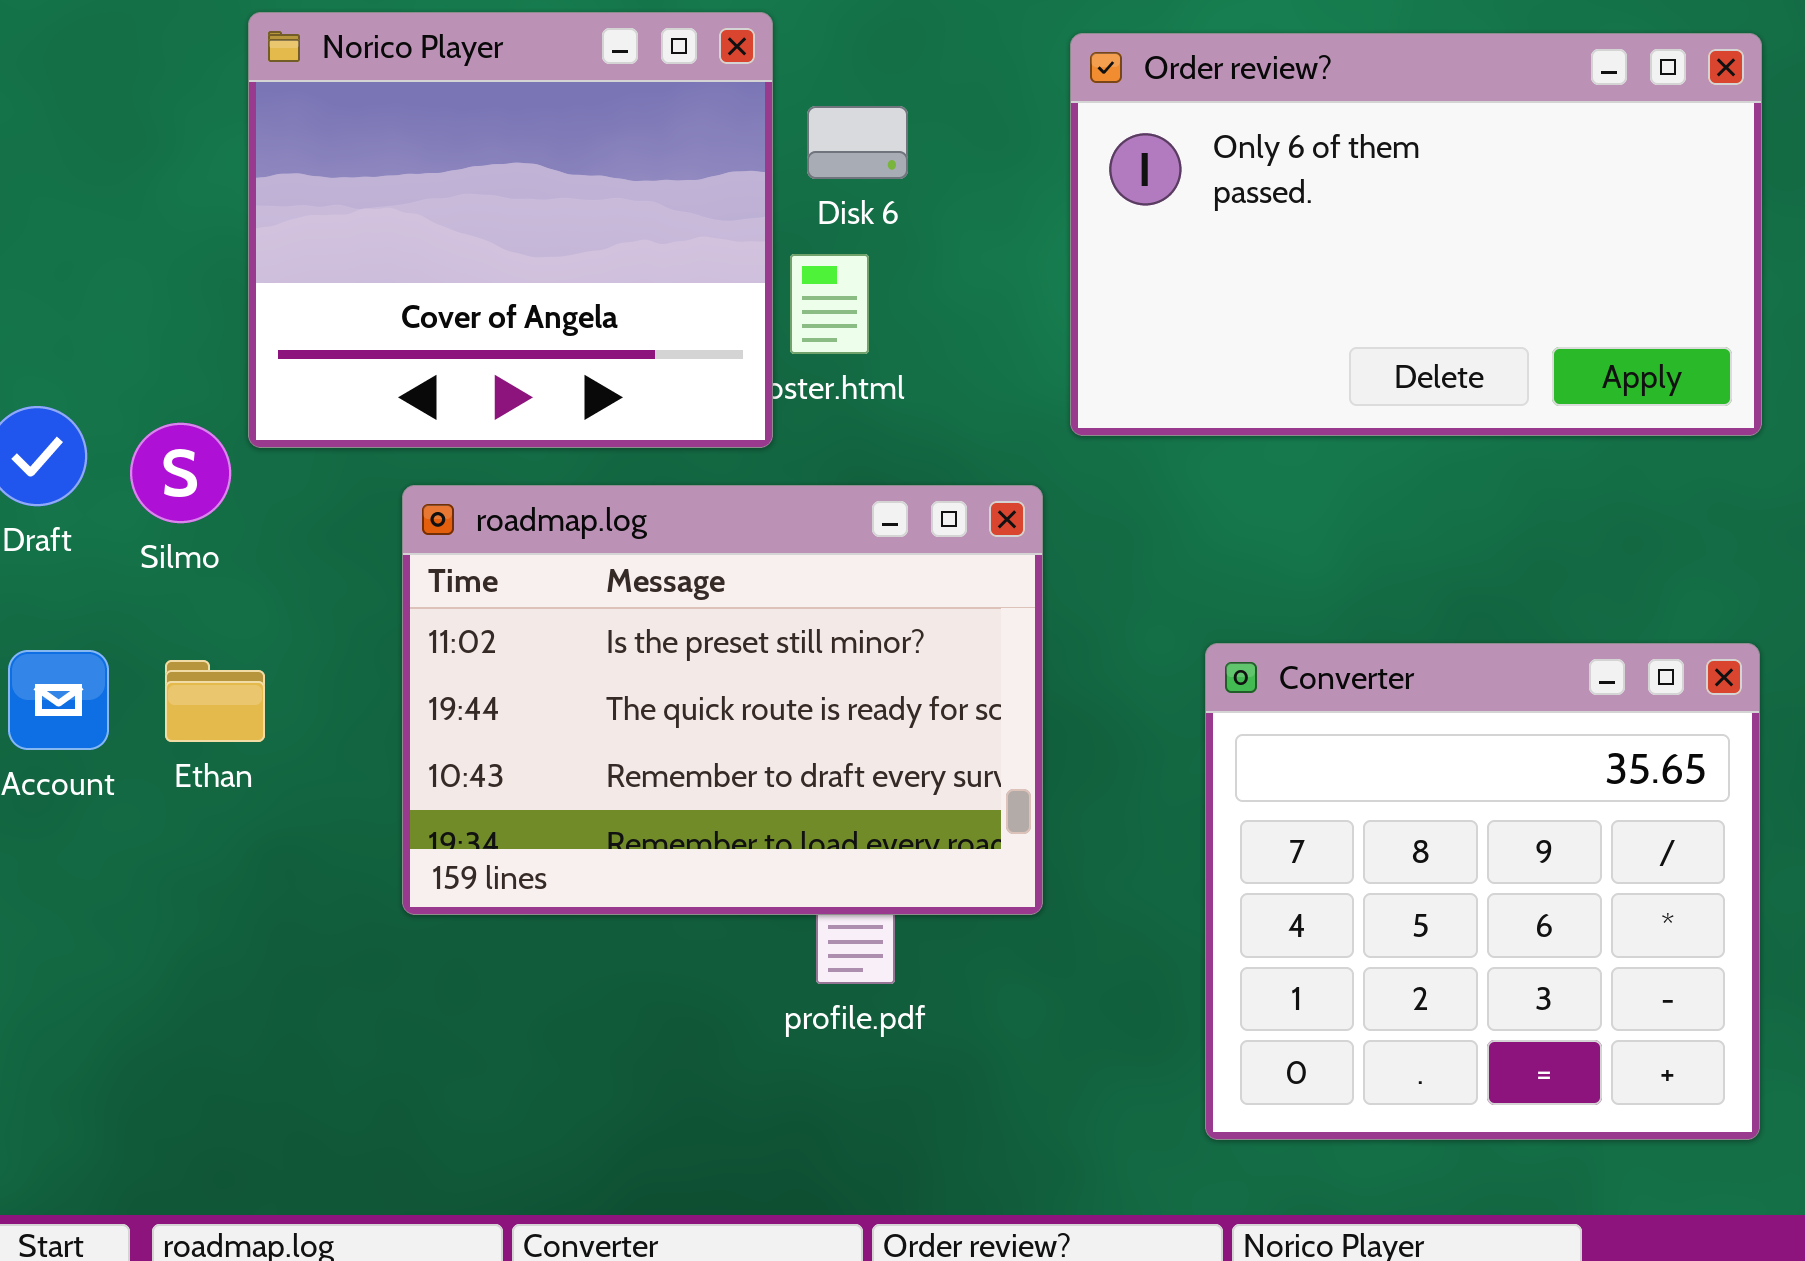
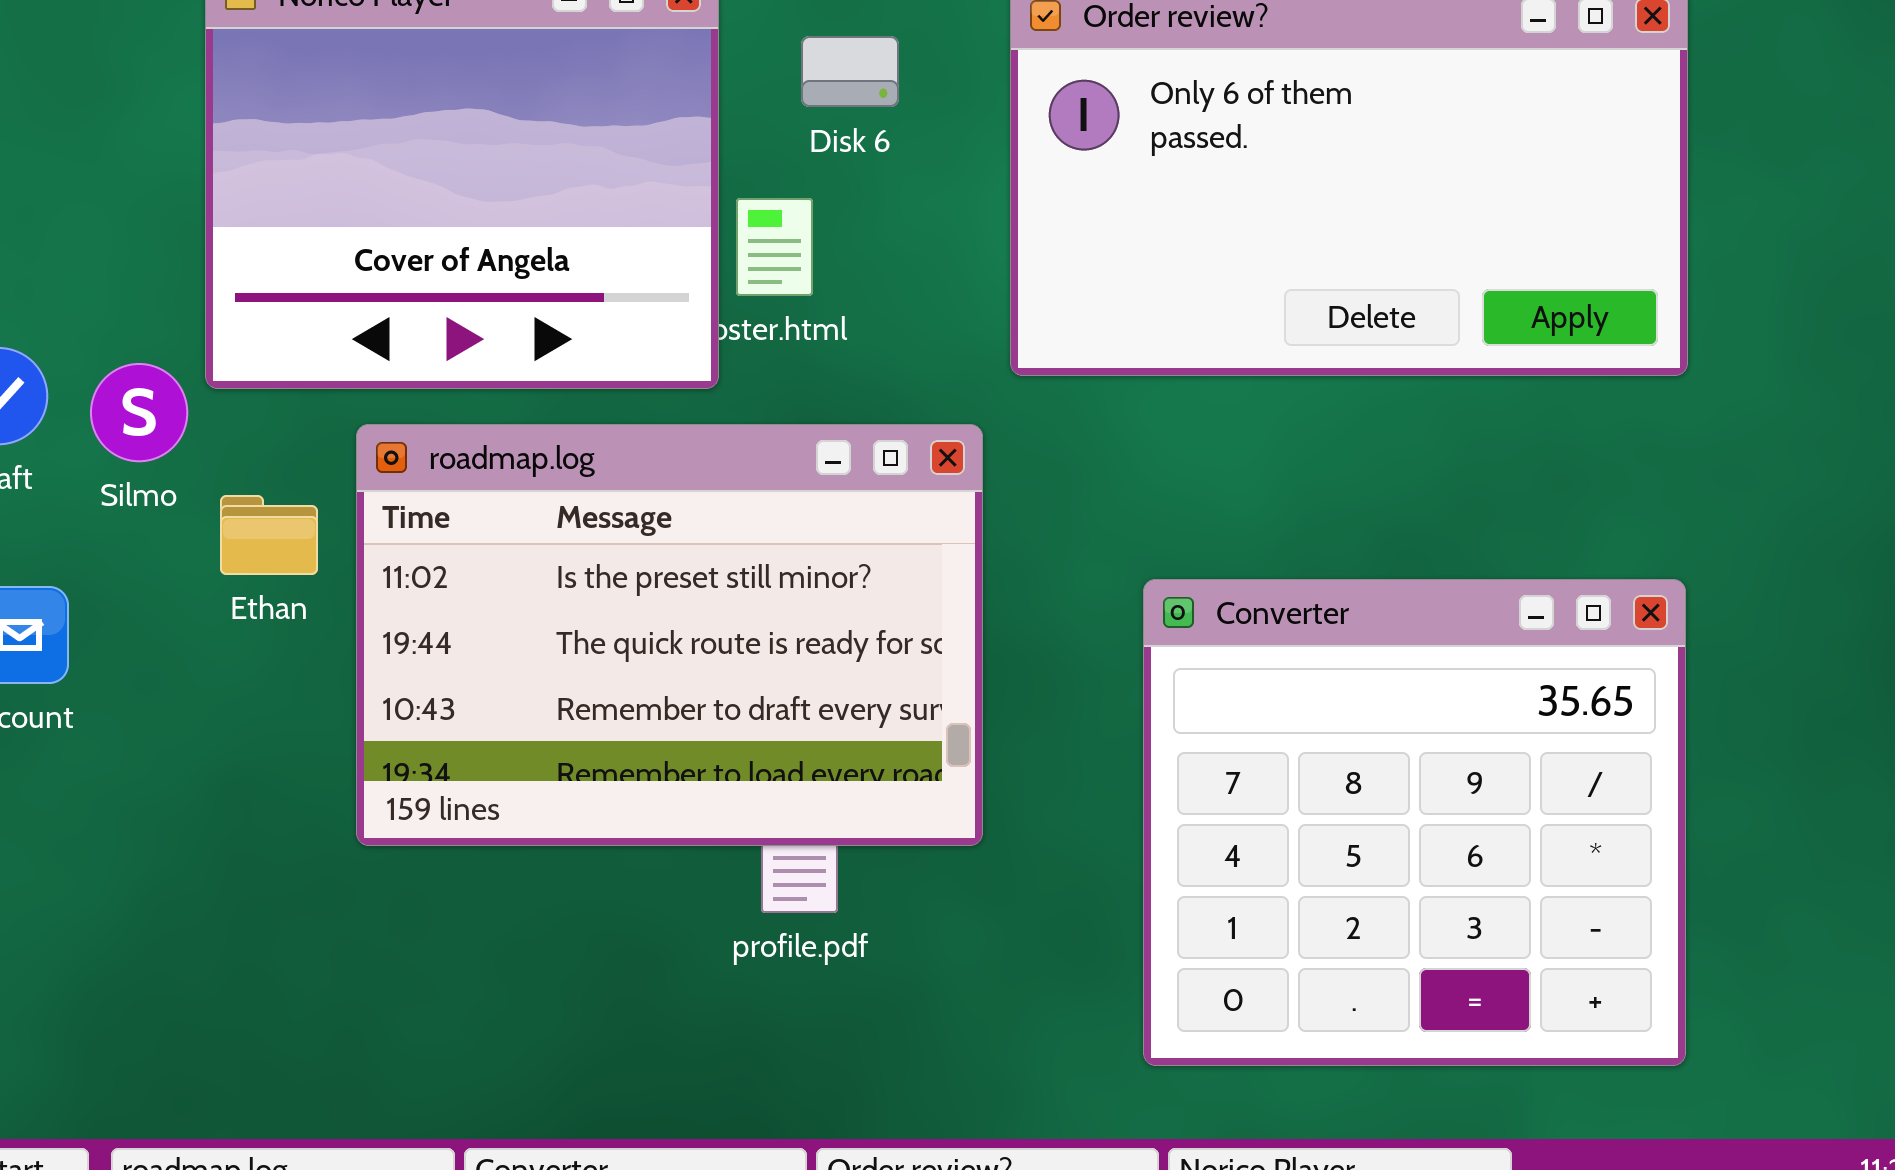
Disk 6: [807,106,908,179] -> [801,36,899,107], moved
Ethan: [165,660,265,742] -> [220,495,318,575], moved

